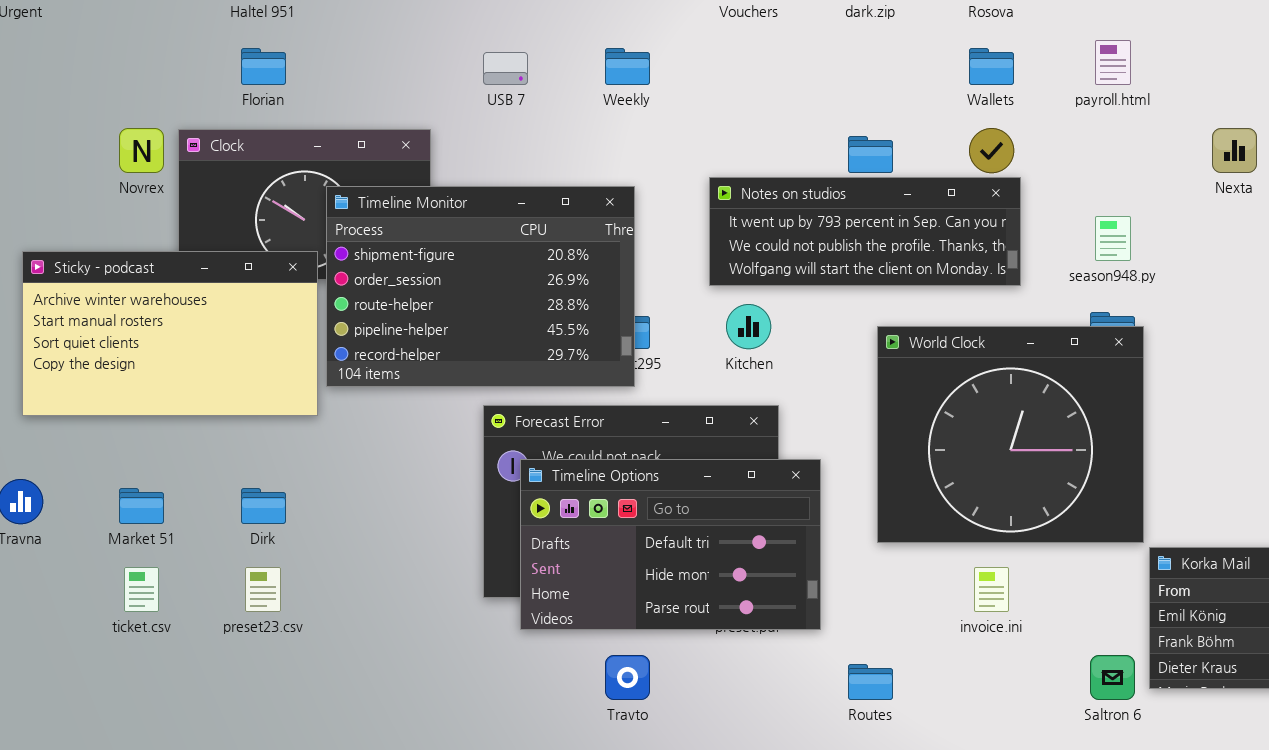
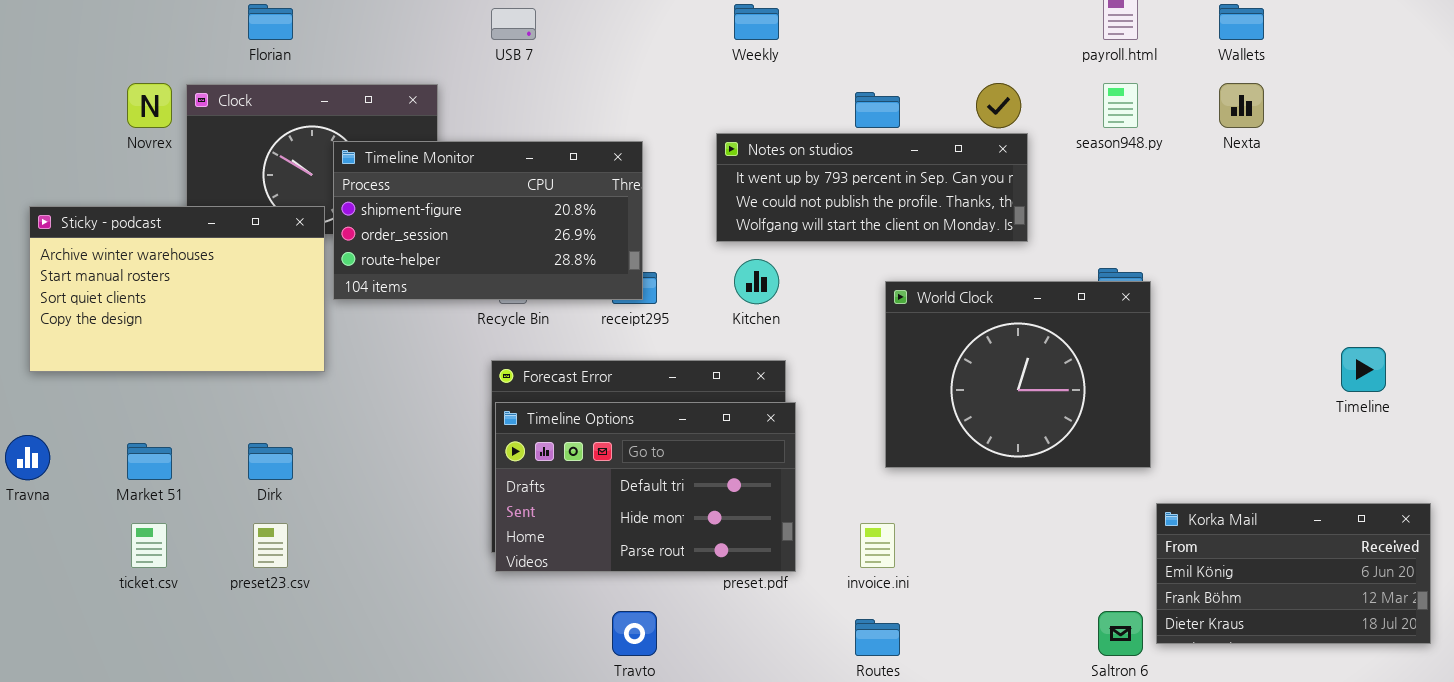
Weekly: [605,48,650,85] -> [734,4,779,40], moved
Wallets: [969,48,1014,85] -> [1219,4,1264,40], moved
Timeline Monitor: [326,186,635,387] -> [333,141,643,300], resized
season948.py: [1095,216,1131,261] -> [1103,83,1138,128], moved
World Clock: [877,326,1144,543] -> [885,281,1151,468], resized
Timeline Options: [520,459,821,630] -> [495,402,796,572], moved
invoice.ini: [974,567,1009,612] -> [860,523,895,568], moved

